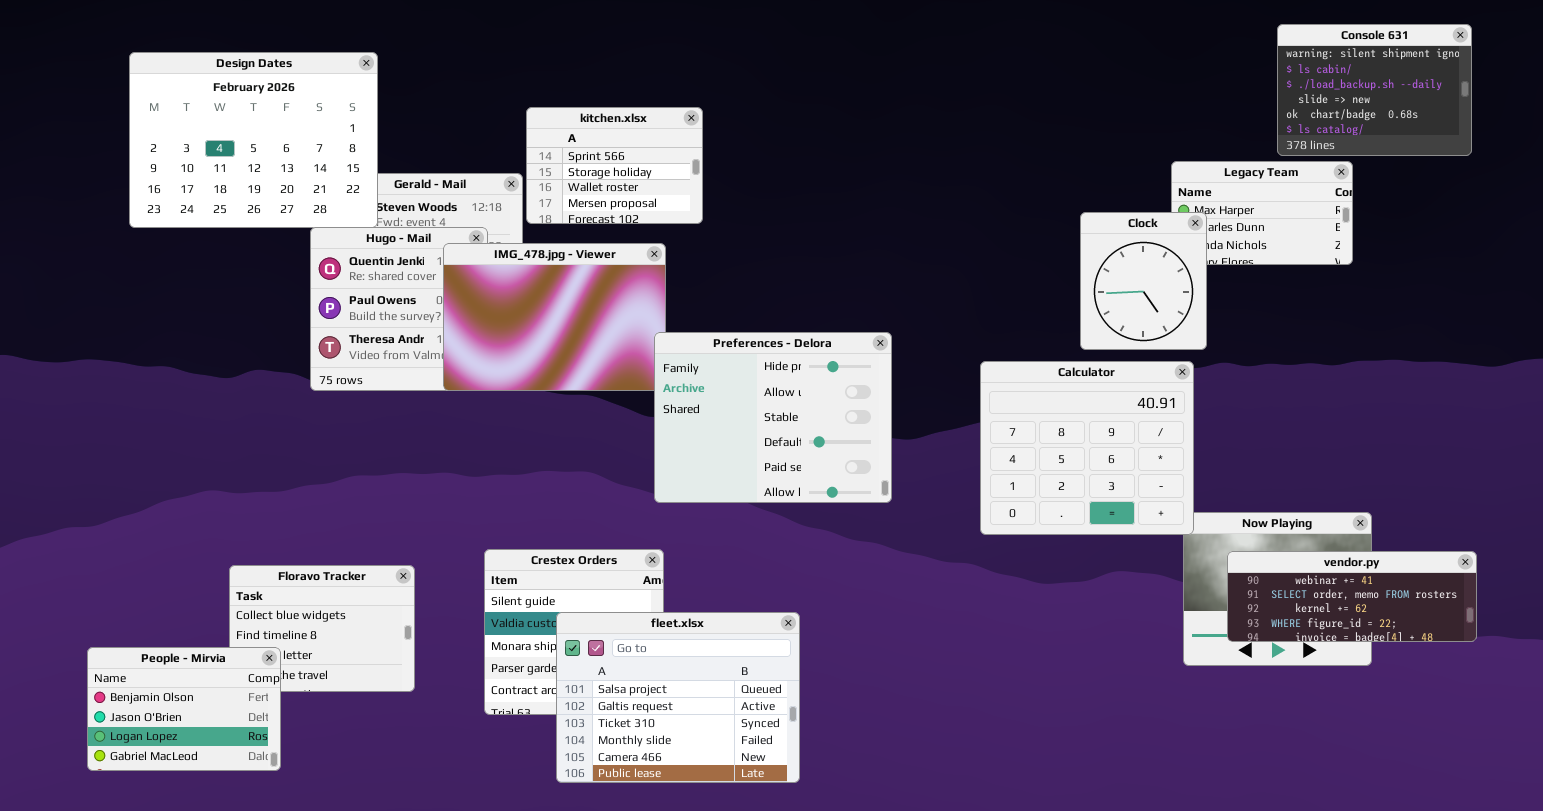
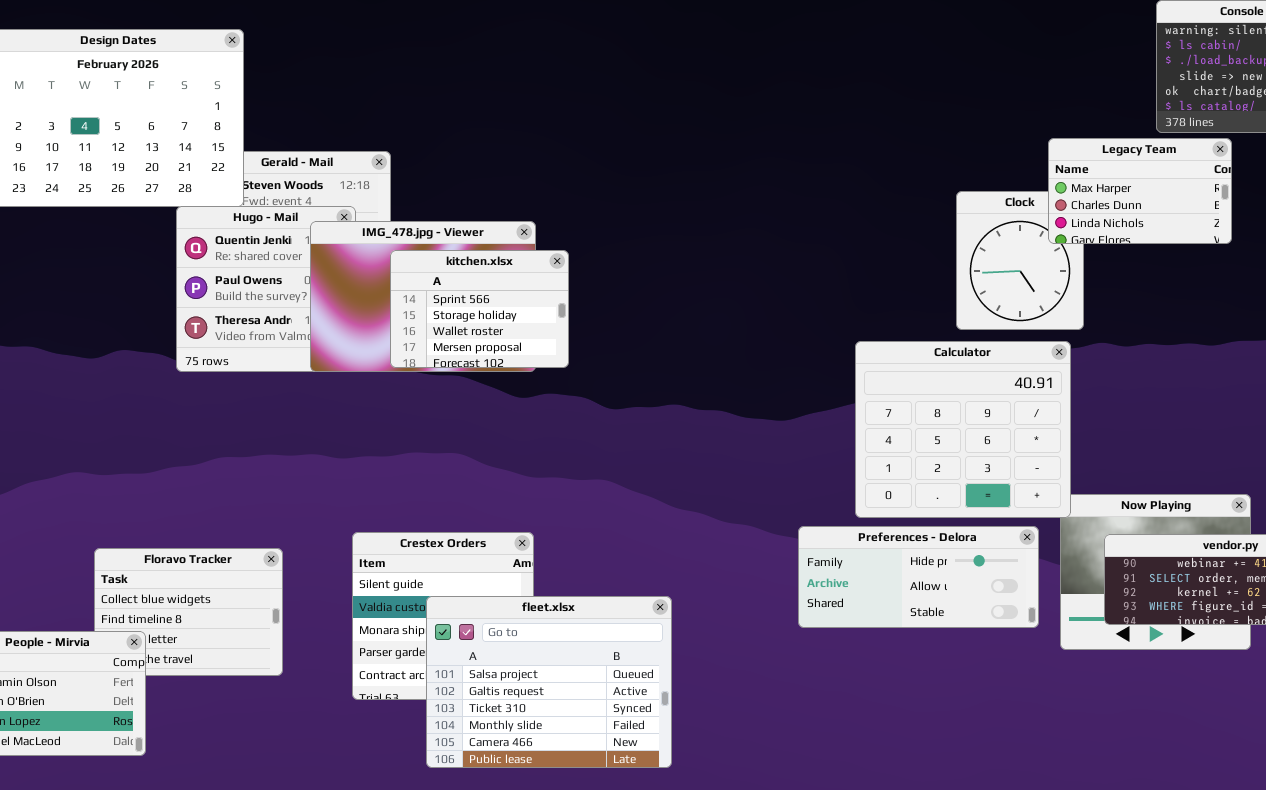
kitchen.xlsx: [526,107,703,224] -> [390,250,569,368], moved
Legacy Team: [1171,161,1353,265] -> [1048,138,1232,244], raised
Preferences - Delora: [654,332,892,503] -> [798,526,1039,628], moved, resized

